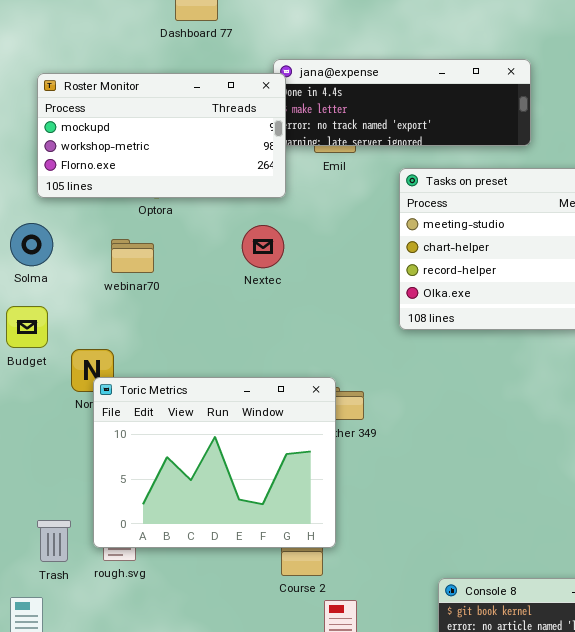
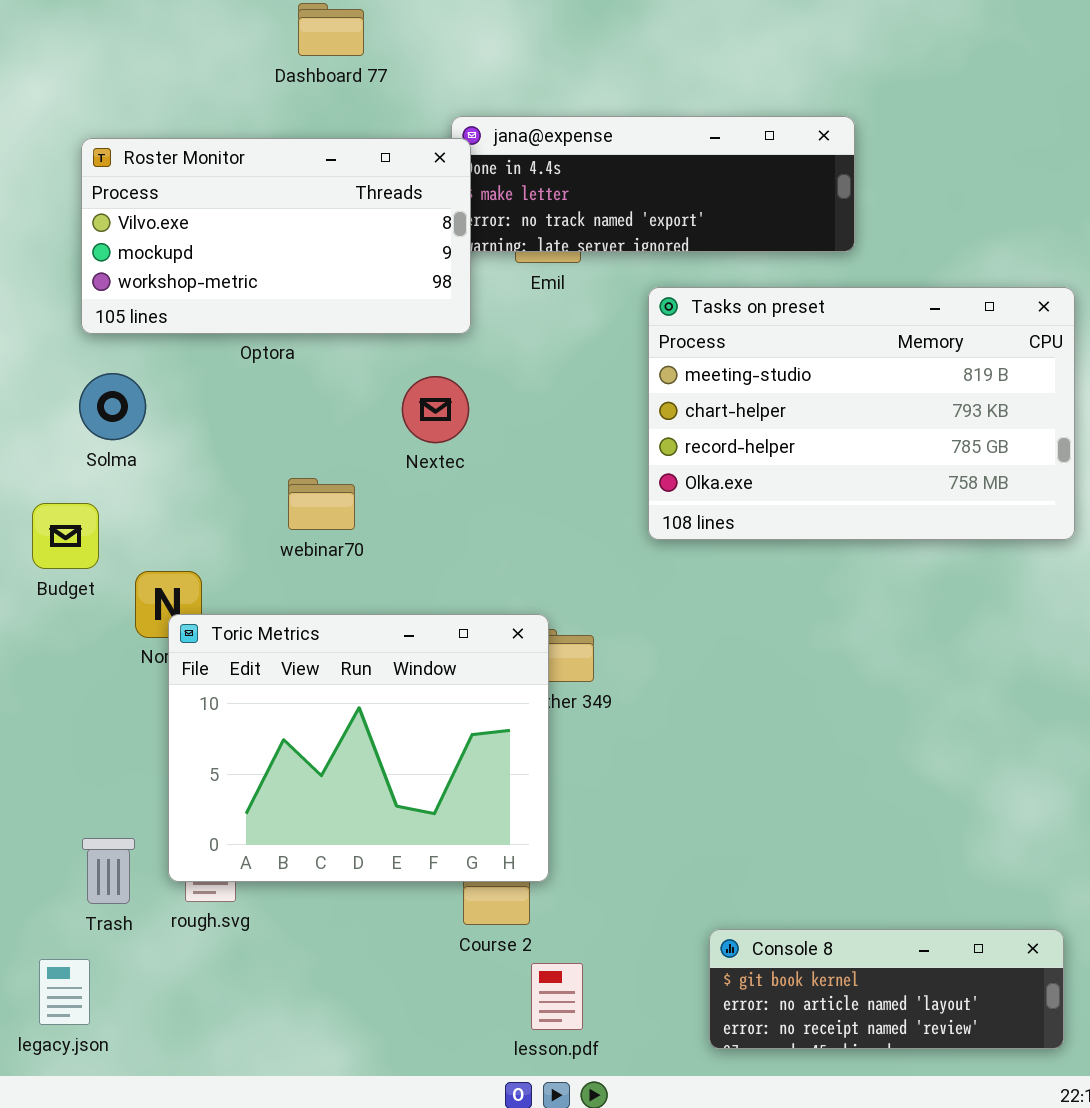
Roster Monitor: [37,73,286,198] -> [81,138,471,334], scrolled up 1 row
Solma: [10,223,53,266] -> [79,373,146,440], moved
webinar70: [111,239,154,273] -> [288,478,355,530], moved

